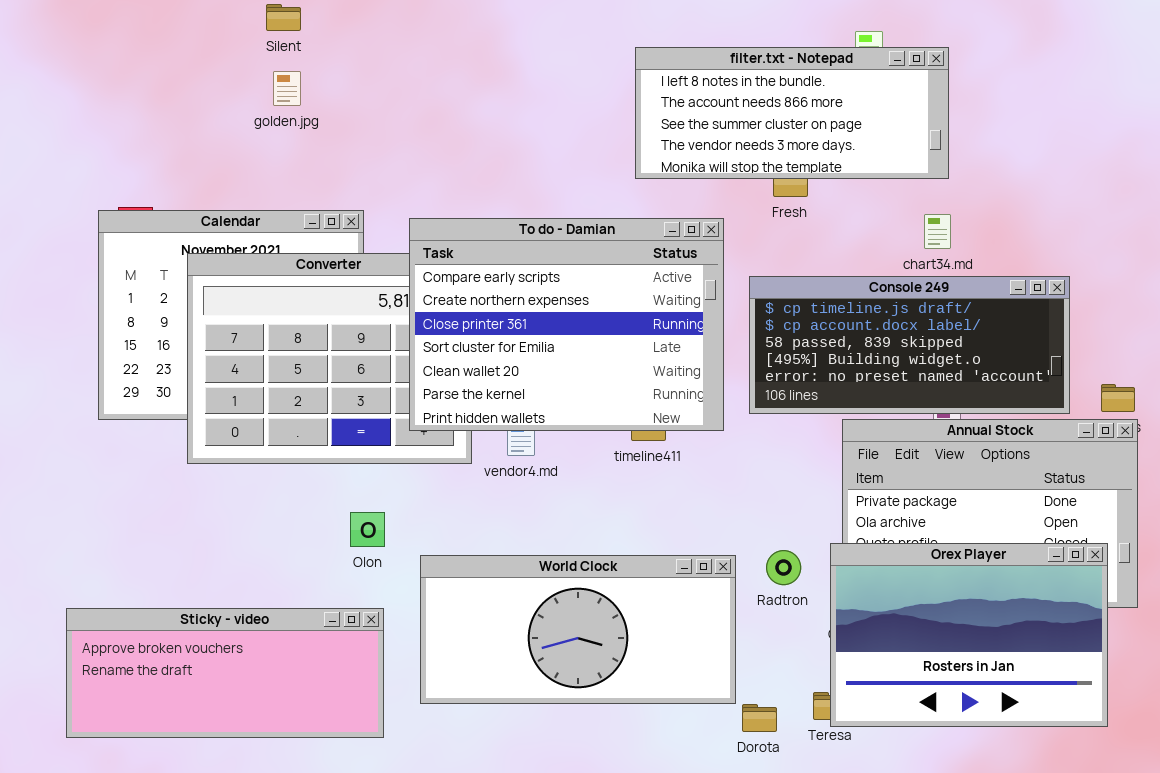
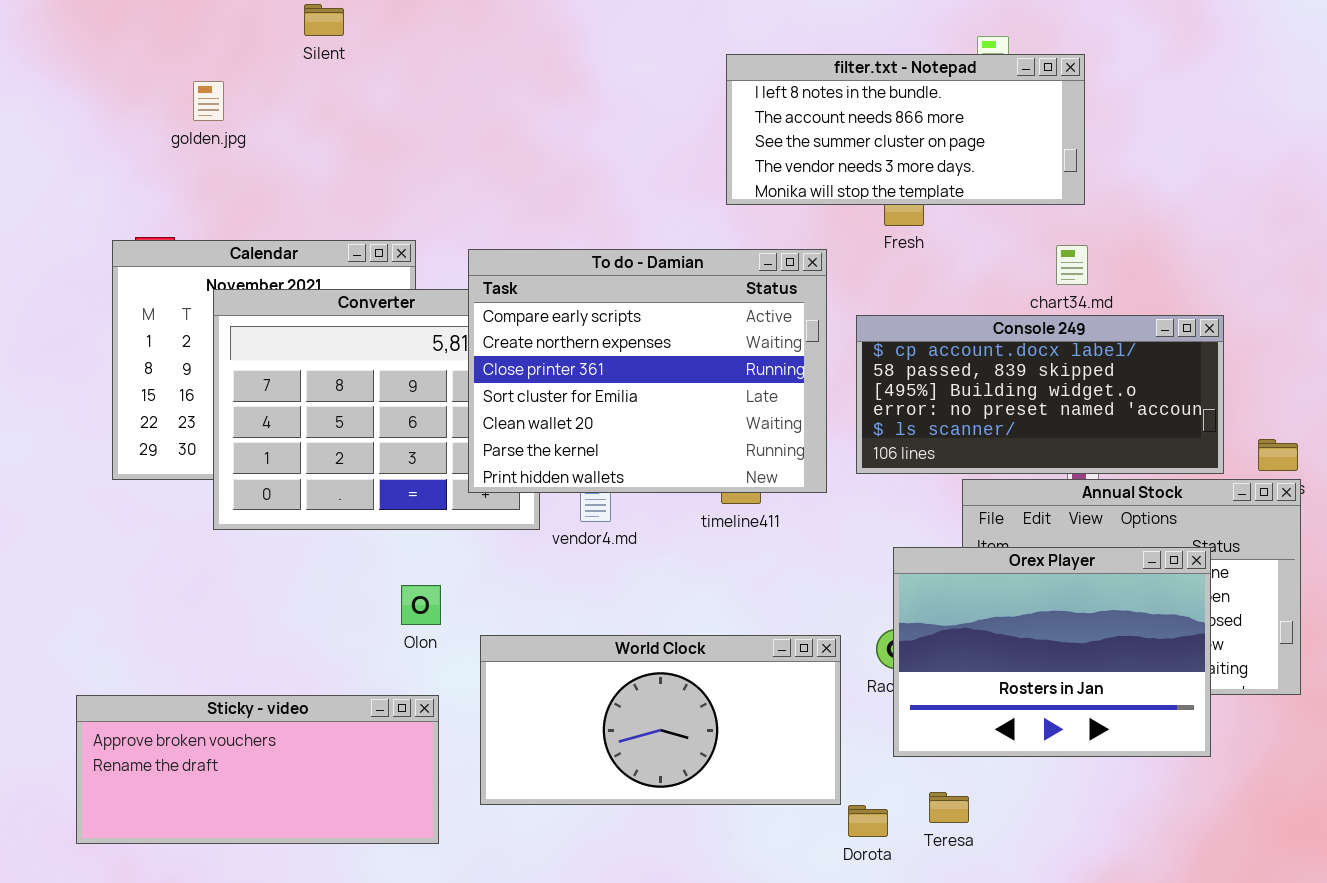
golden.jpg: [273,71,301,106] -> [193,81,224,121], moved
Console 249: [749,276,1070,414] -> [856,315,1224,474], scrolled down 1 row
Orex Player: [830,543,1108,727] -> [893,547,1211,757], moved

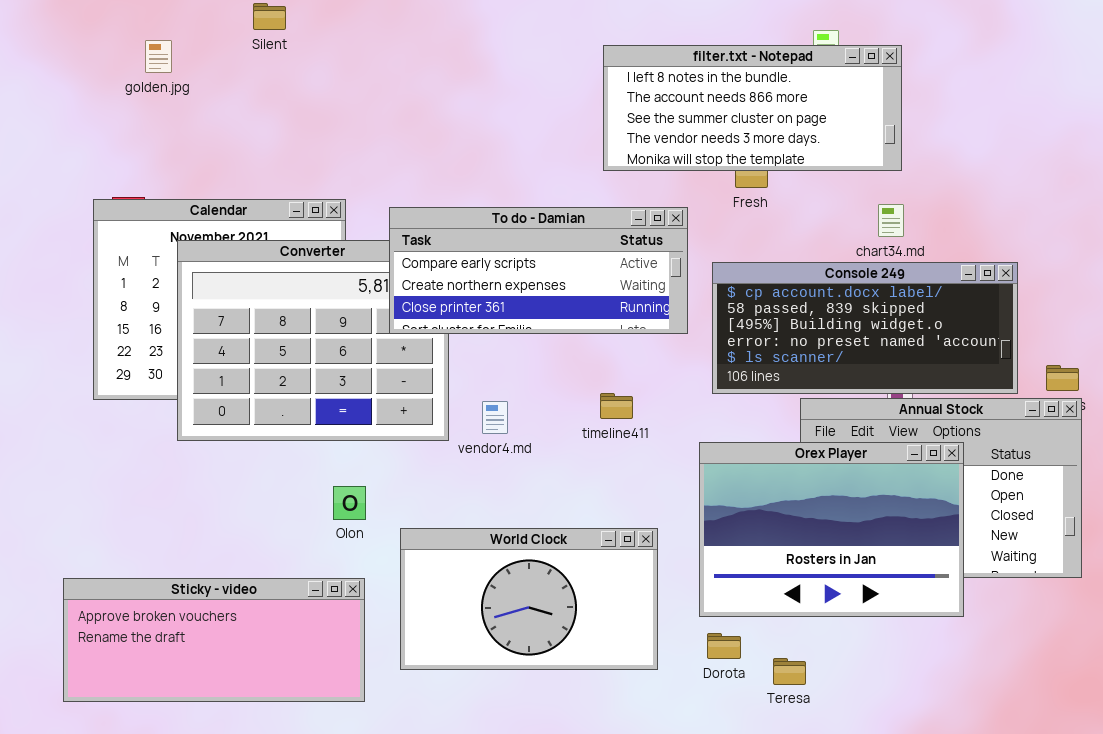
golden.jpg: [193,81,224,121] -> [145,40,172,73], moved
To do - Damian: [468,249,827,493] -> [389,207,688,334], resized
Orex Player: [893,547,1211,757] -> [699,442,964,617], moved
World Clock: [480,635,841,805] -> [400,528,658,670], resized
Dorota: [848,805,888,837] -> [707,633,741,659], moved

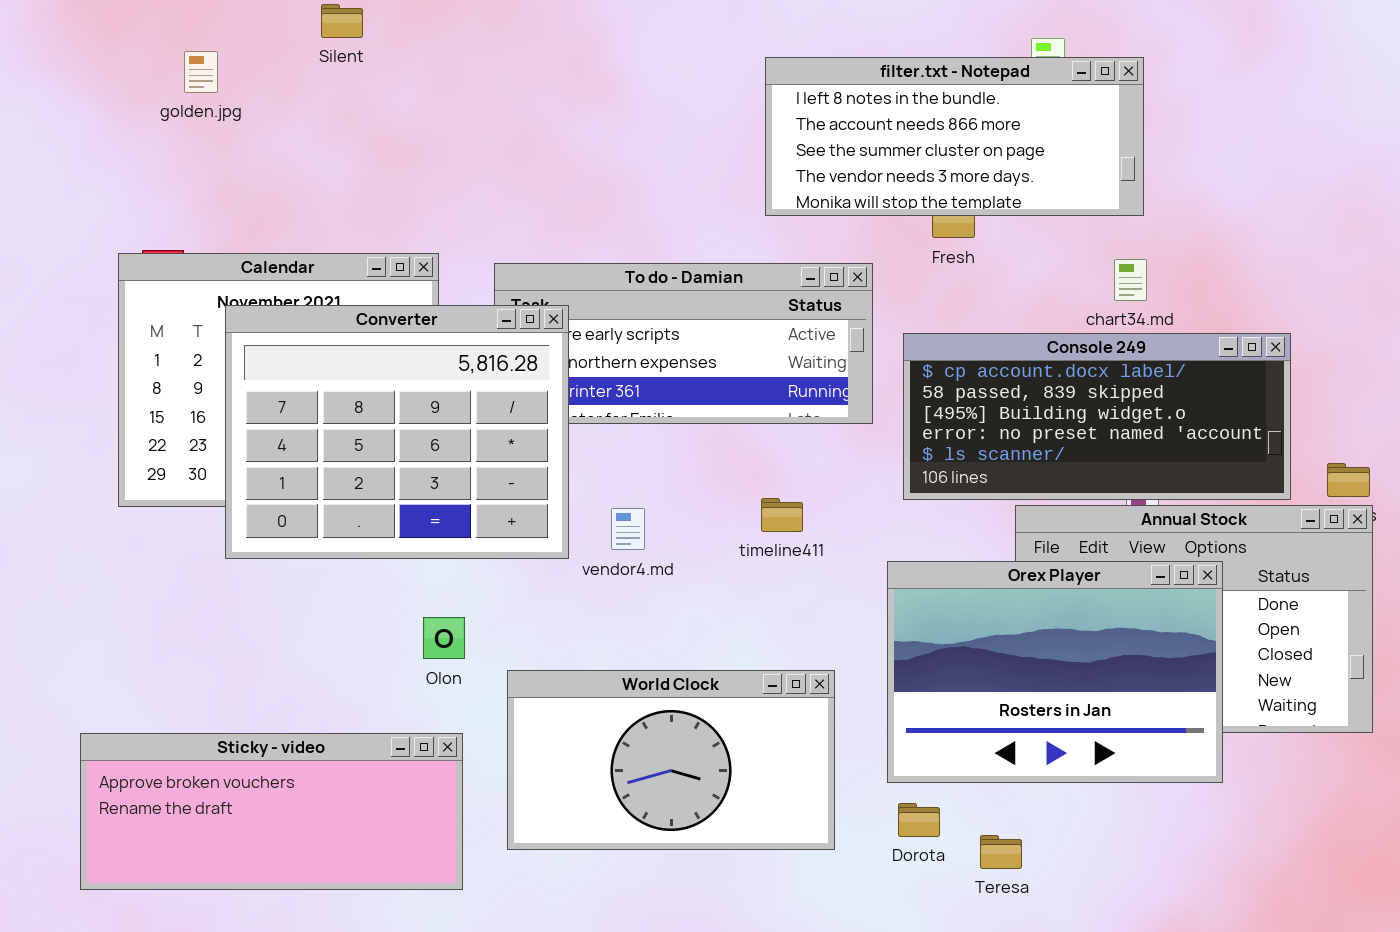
Converter: [177,240,449,441] -> [225,305,569,559], raised

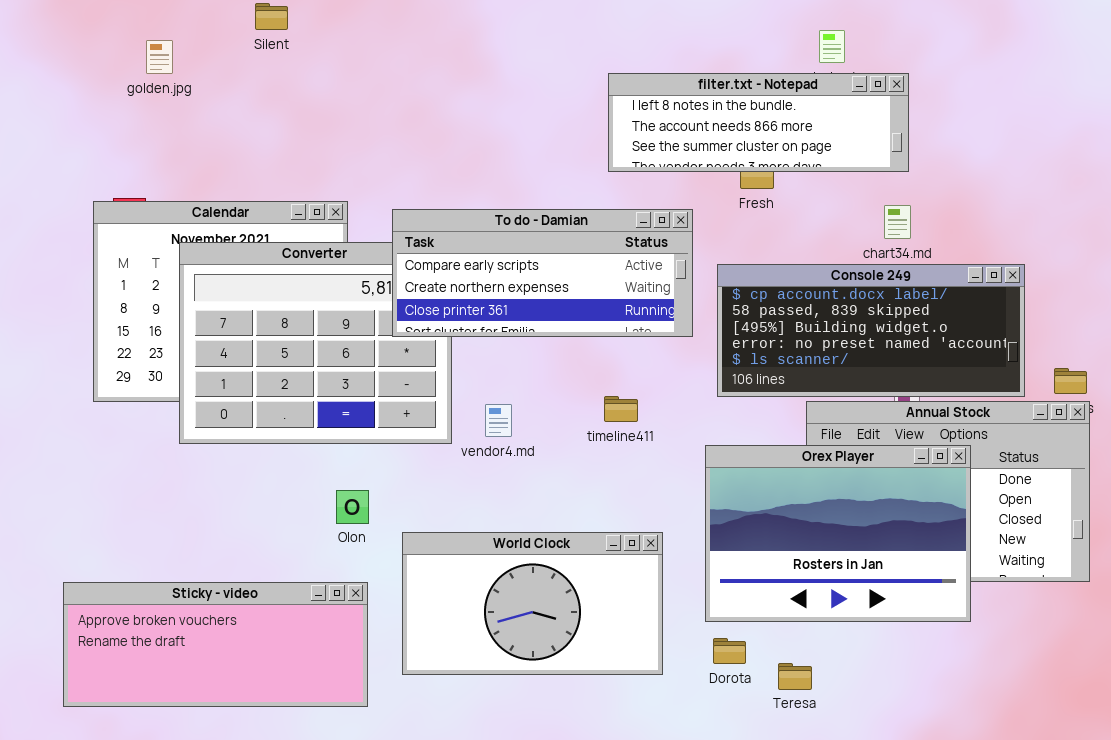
filter.txt - Notepad: [765,57,1144,216] -> [608,73,909,172], resized
To do - Damian: [494,263,873,424] -> [392,209,693,337], raised

